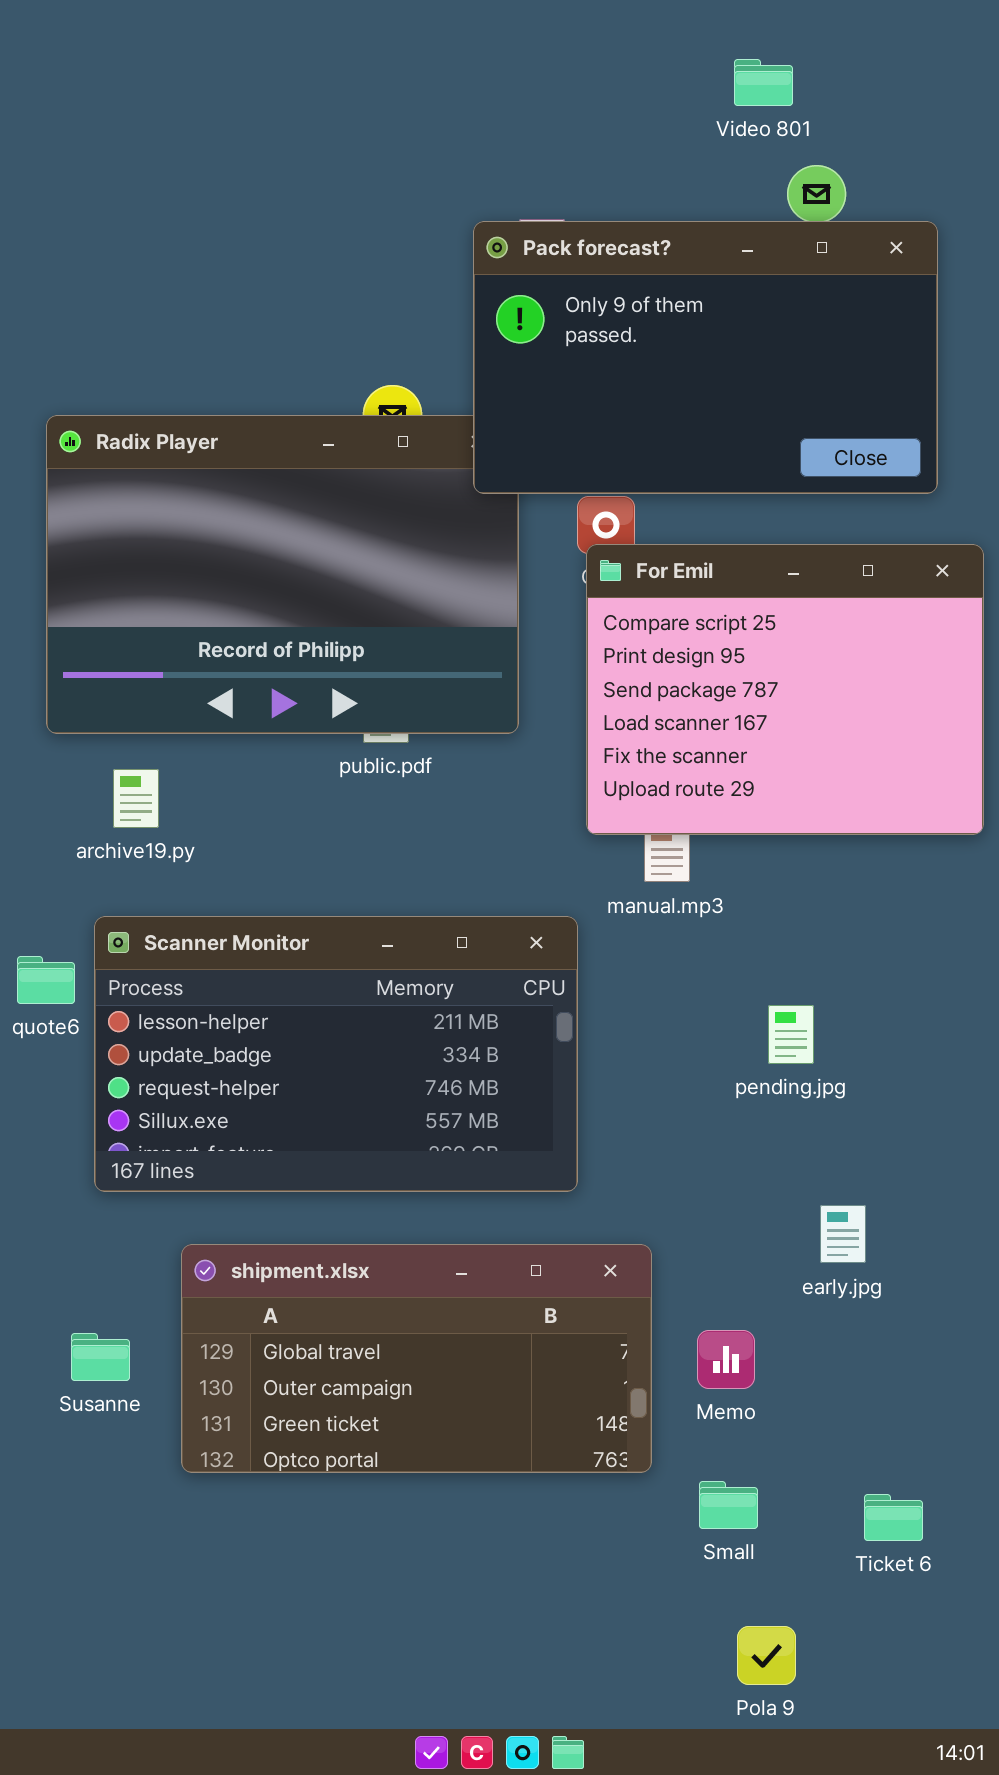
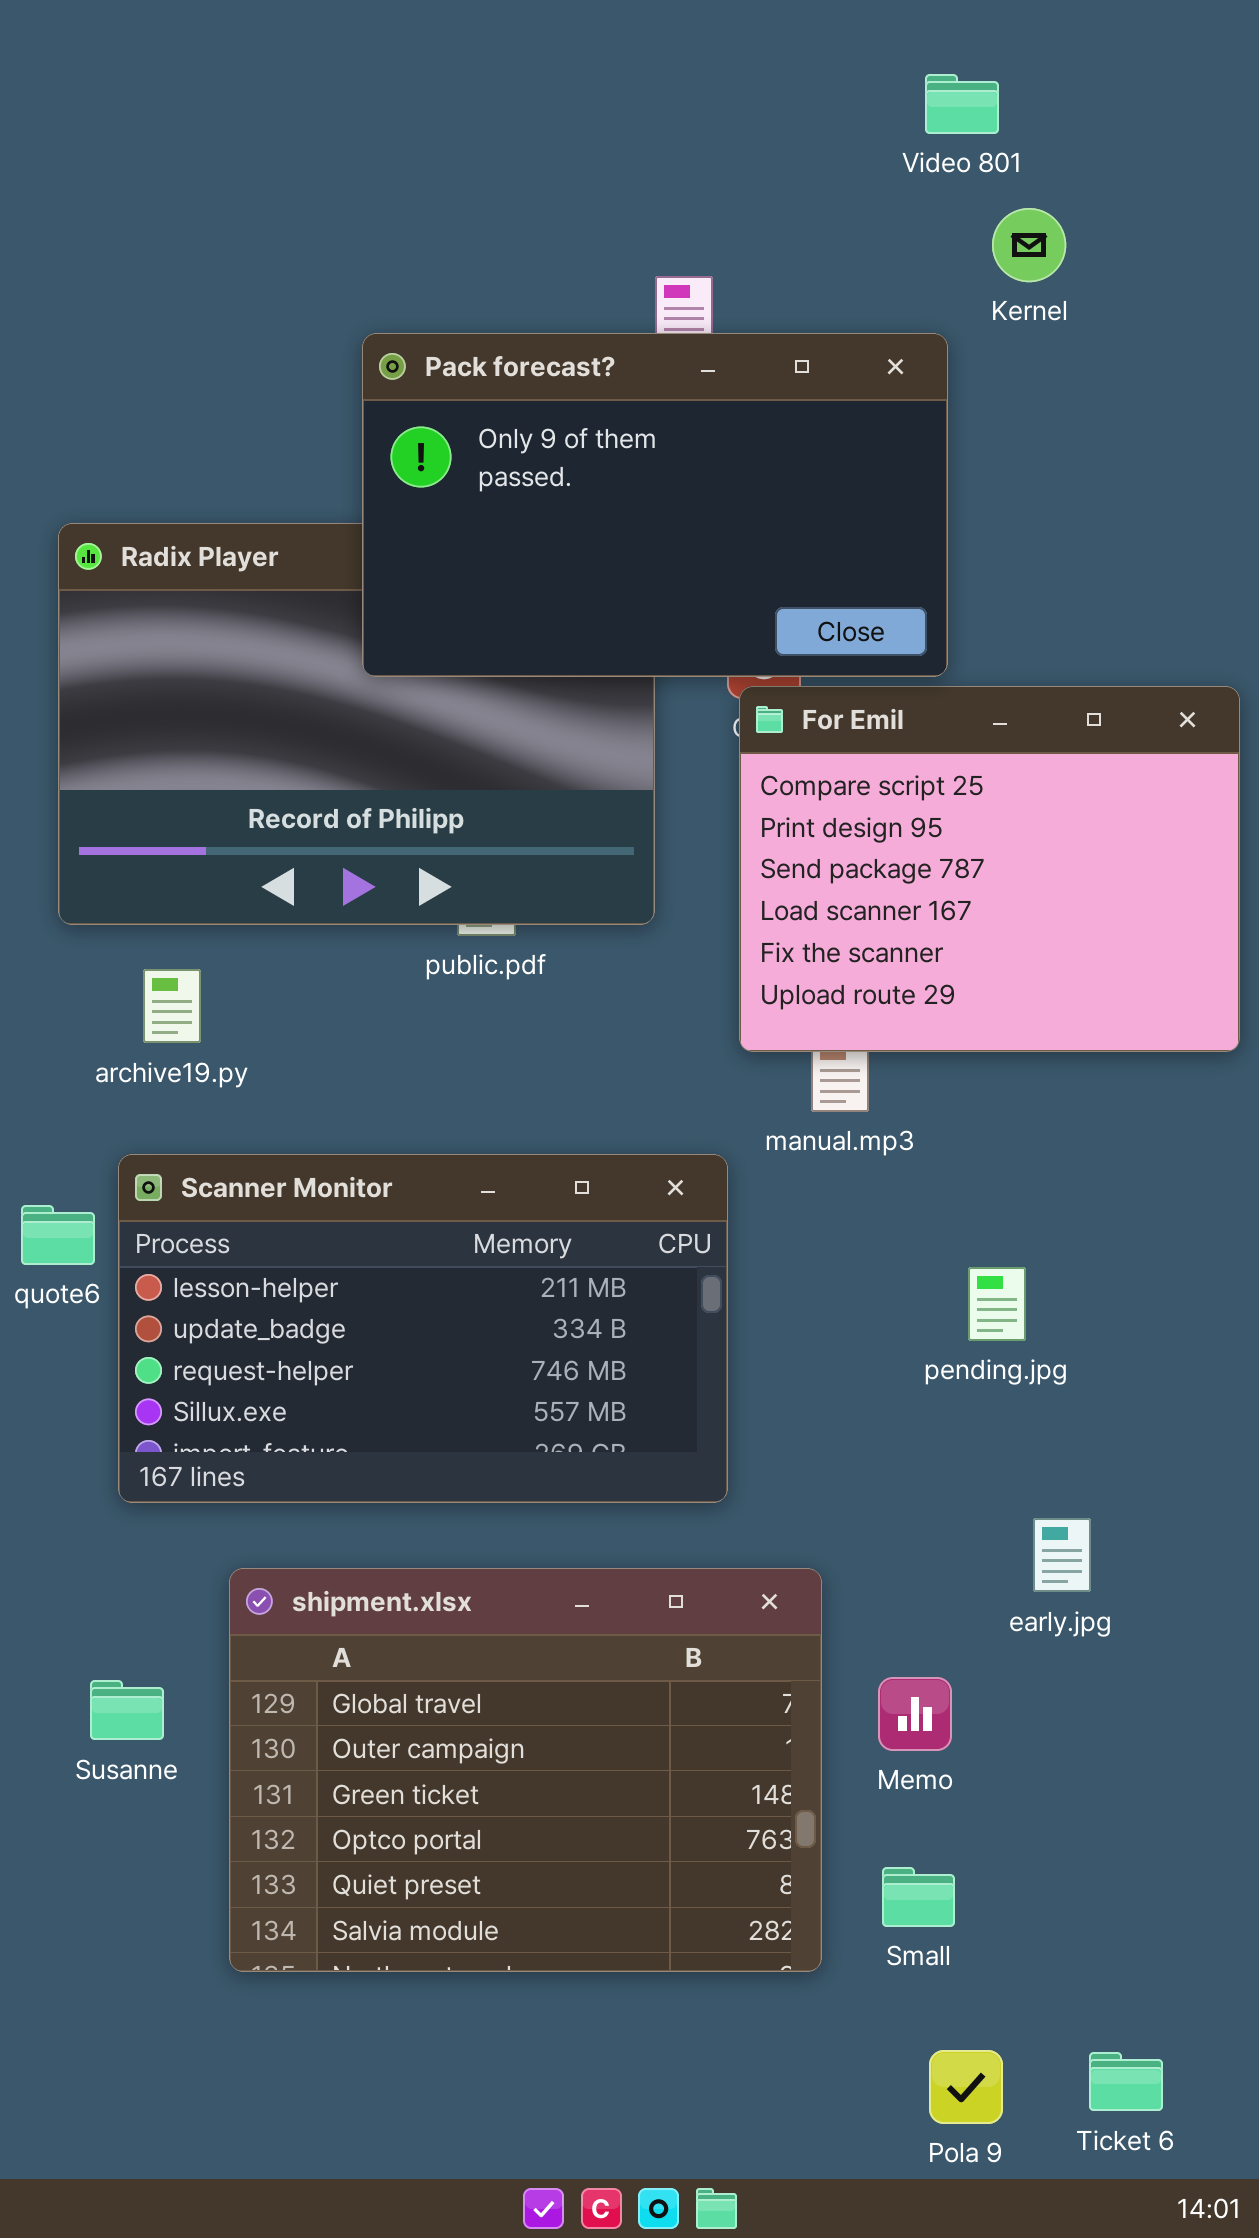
Pack forecast?: [473,221,938,494] -> [362,333,948,677], moved
shipment.xlsx: [181,1244,652,1473] -> [229,1568,822,1972], resized
Ticket 6: [864,1494,923,1541] -> [1089,2052,1163,2111], moved

